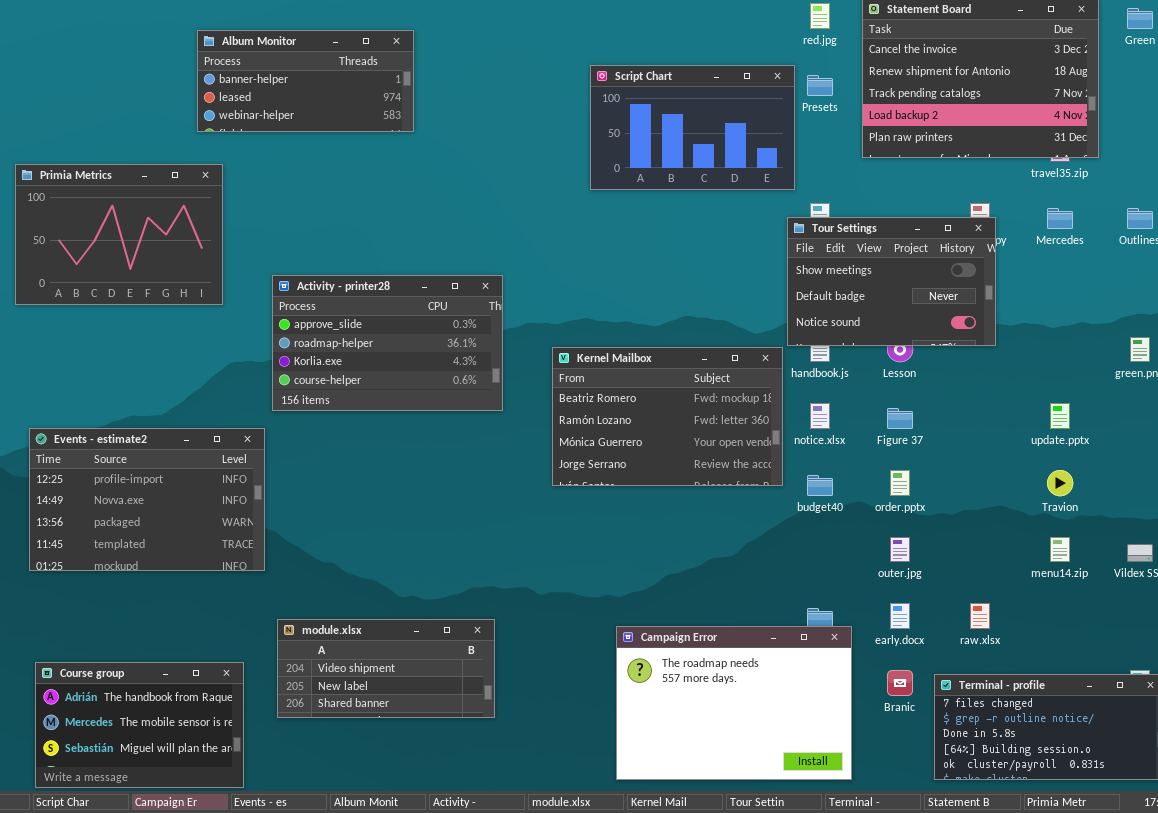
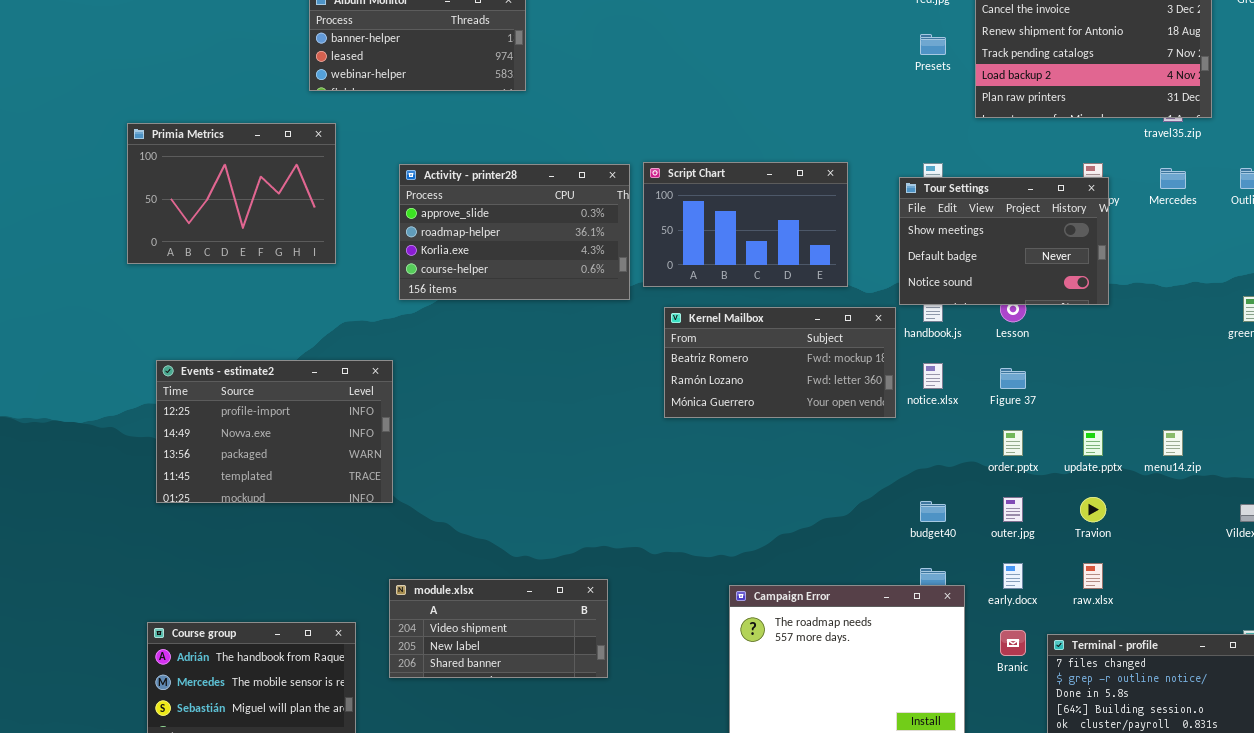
Script Chart: [590,65,795,190] -> [643,162,848,287], moved
Activity - printer28: [272,275,503,411] -> [399,164,630,300], moved
Kernel Mailbox: [552,347,783,486] -> [664,307,896,418], resized
update.pptx: [1050,403,1070,429] -> [1083,430,1103,456], moved
Events - estimate2: [29,428,265,571] -> [156,360,393,503], moved
Travion: [1047,470,1073,496] -> [1080,497,1106,522], moved
budget40: [807,475,833,496] -> [920,501,946,522], moved
menu14.zip: [1050,537,1070,562] -> [1163,430,1183,456], moved

